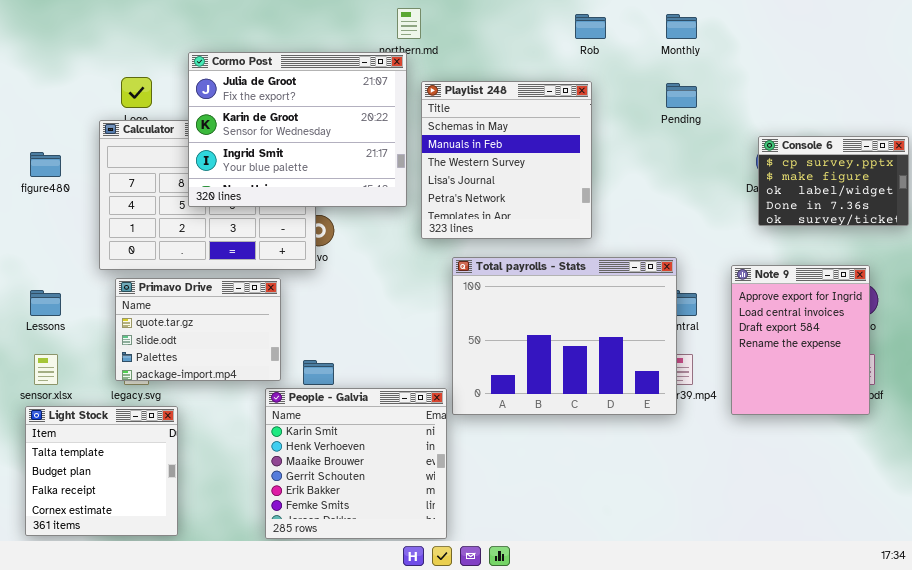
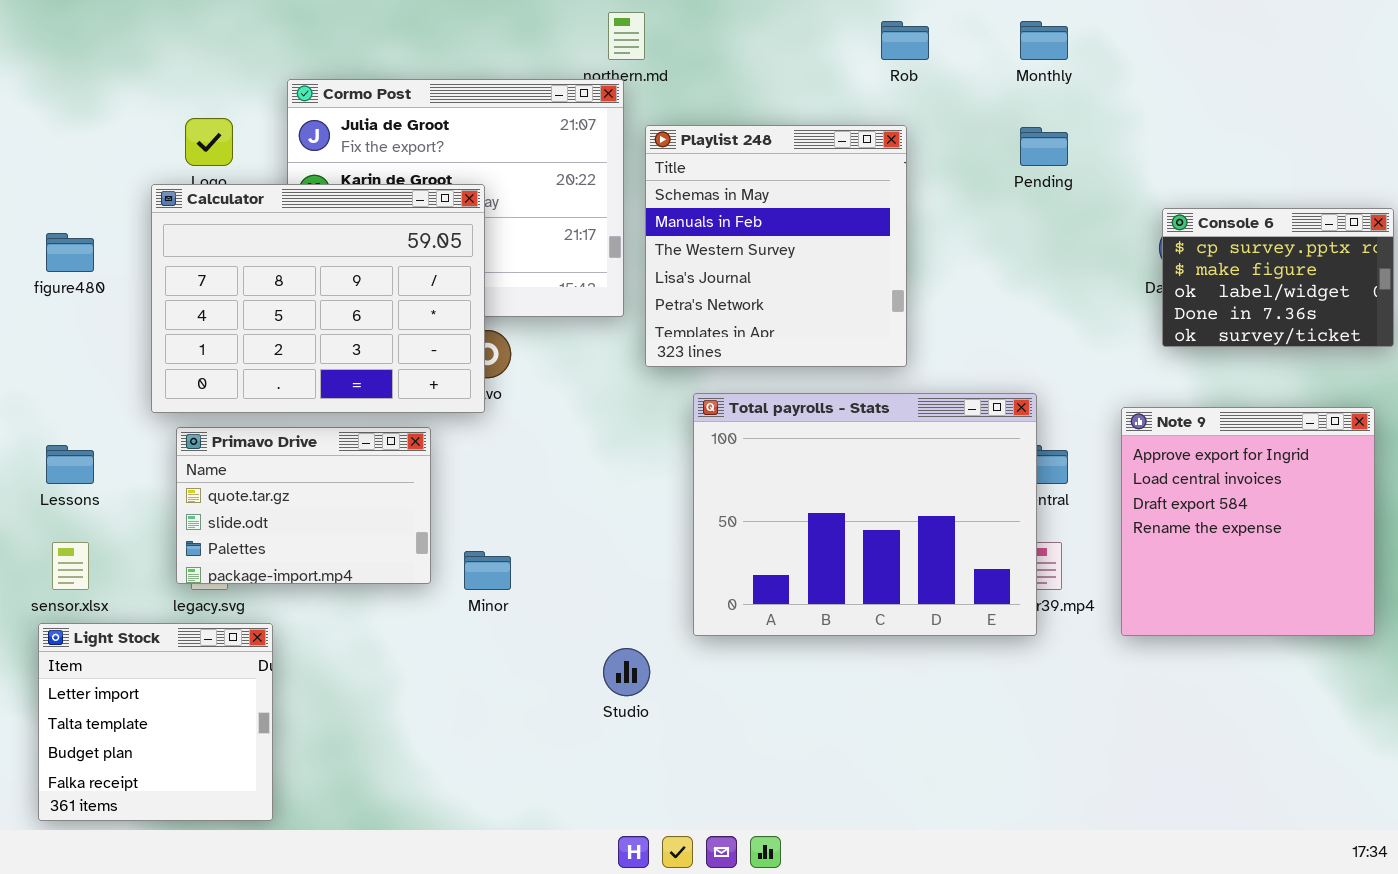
Calculator: [99,120,316,270] -> [151,184,485,413], raised
Note 9: [731,265,870,415] -> [1121,407,1375,636], resized
People - Galvia: [265,388,447,539] -> none, closed
Light Stock: [25,406,178,536] -> [38,623,273,821], scrolled up 1 row

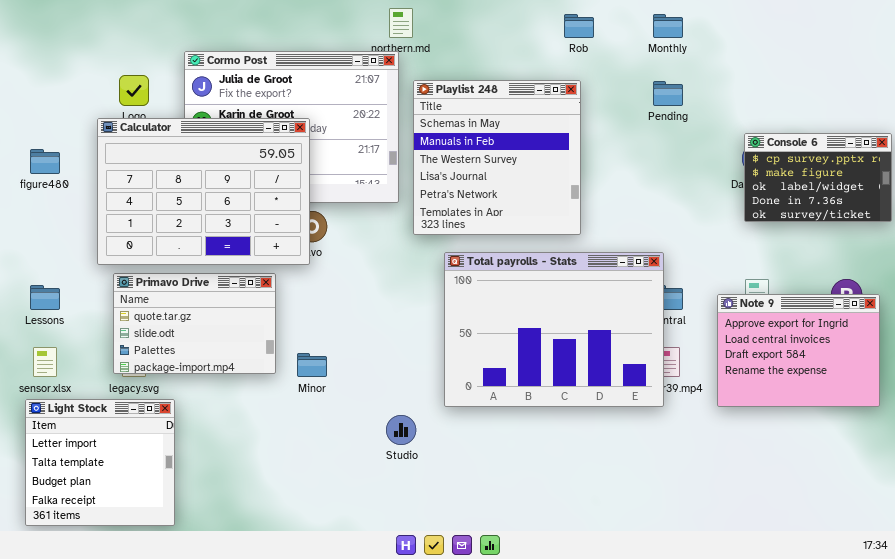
Note 9: [1121,407,1375,636] -> [717,294,880,407], resized

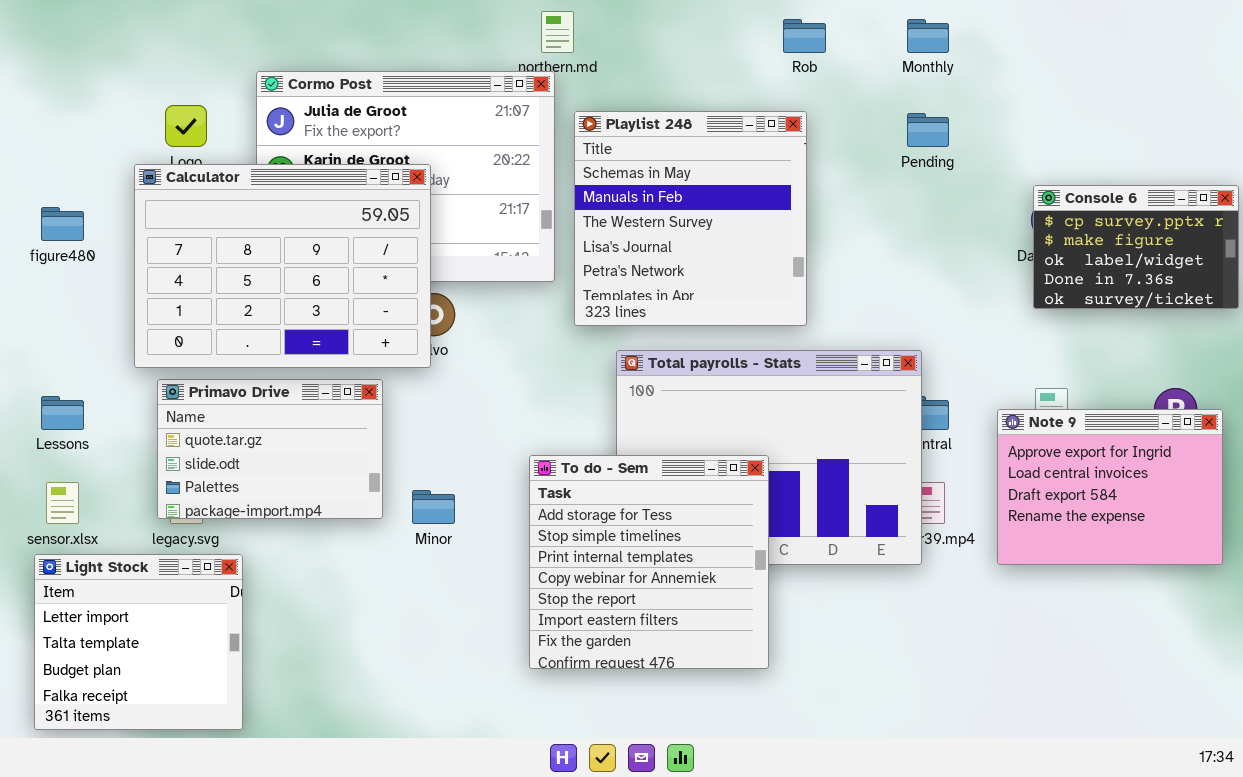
To do - Sem: none -> [529,455,769,669], opened

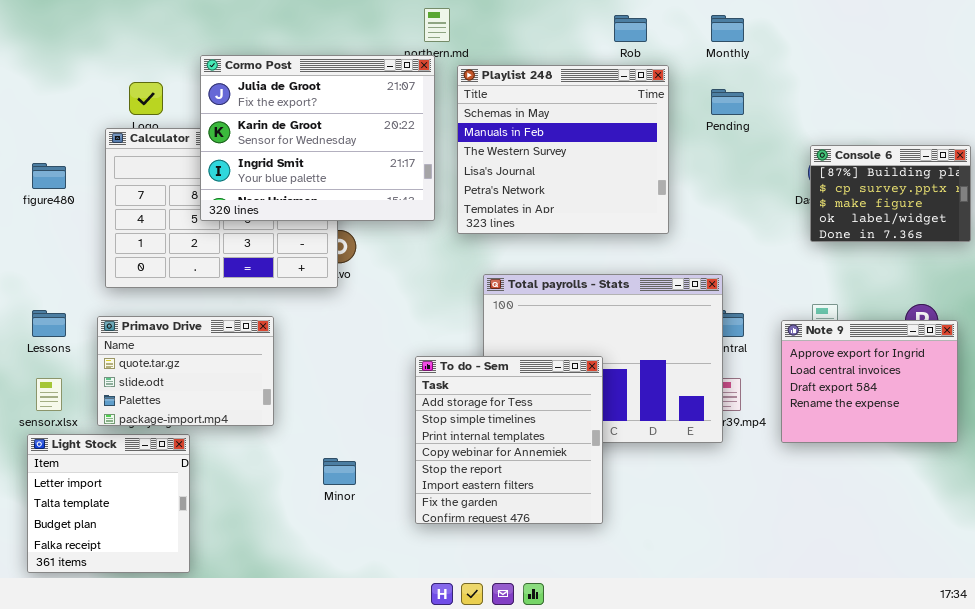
Cormo Post: [256,71,555,282] -> [200,55,435,221], raised
Playlist 248: [574,111,807,326] -> [457,65,669,234], moved, resized
Console 6: [1033,185,1239,309] -> [810,145,971,242], scrolled up 1 row
Primavo Drive: [157,379,383,519] -> [97,316,274,426], moved
Minor: [412,490,455,524] -> [323,458,356,485], moved

